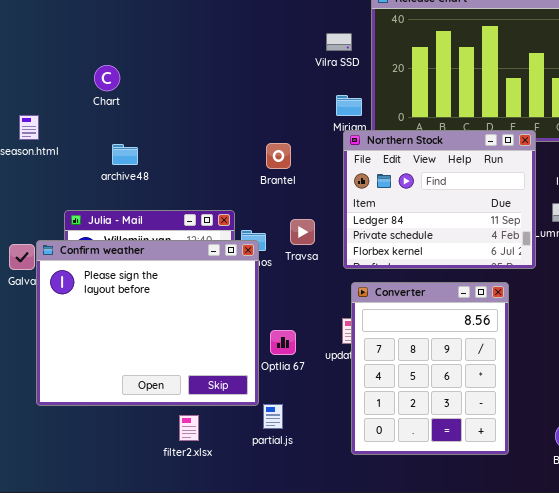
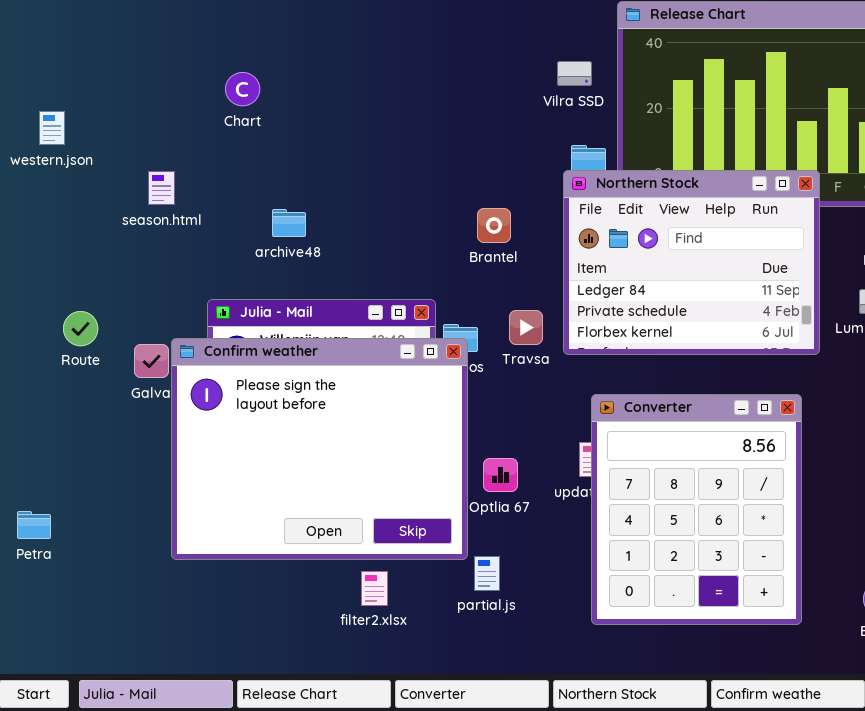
Chart: [94,65,120,91] -> [225,72,260,106], moved
Northern Stock: [343,130,536,269] -> [563,170,820,355], moved

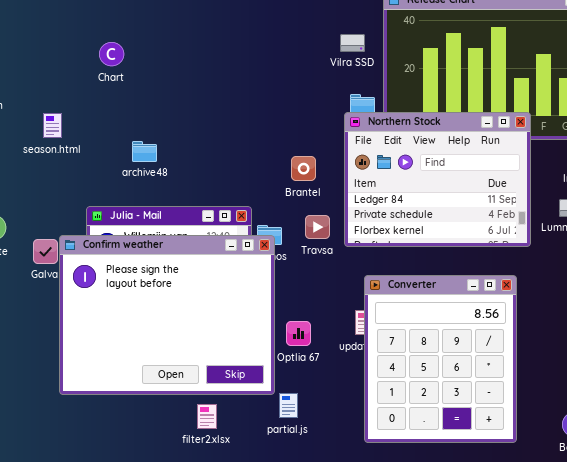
Brantel: [477,208,511,243] -> [291,156,316,181], moved

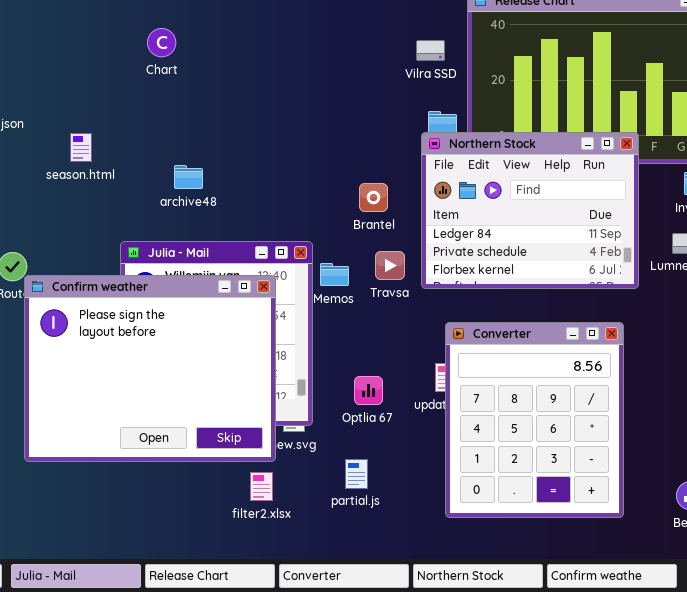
Chart: [99,42,124,66] -> [147,28,176,57], moved
Confirm weather: [59,235,275,395] -> [24,275,276,462], moved

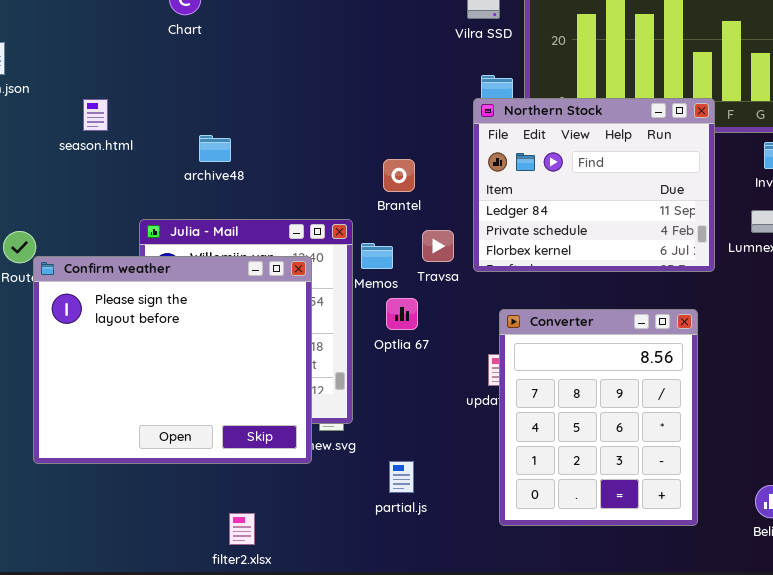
Brantel: [359,183,388,212] -> [383,159,415,192], moved
Optlia 67: [354,376,383,405] -> [386,298,418,330], moved
filter2.xlsx: [250,472,273,501] -> [229,513,255,545], moved

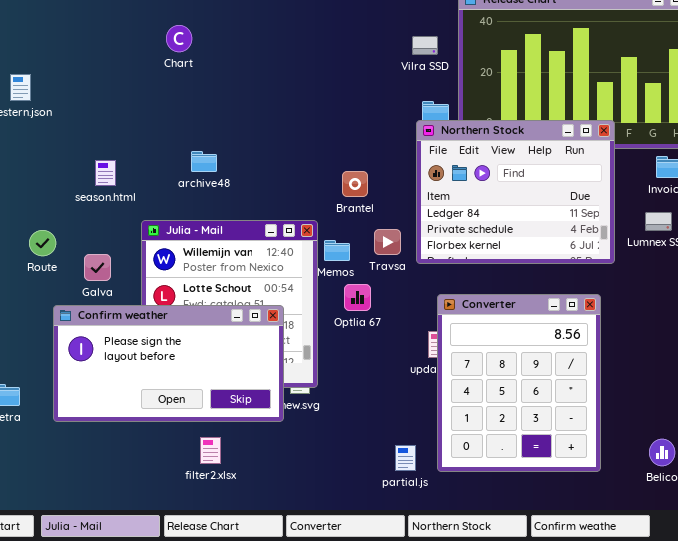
season.html: [83,99,108,131] -> [95,160,116,186], moved
Confirm weather: [33,256,312,464] -> [53,305,284,422], resized
partial.js: [389,461,414,493] -> [395,445,416,471], moved
filter2.xlsx: [229,513,255,545] -> [200,437,221,464], moved

